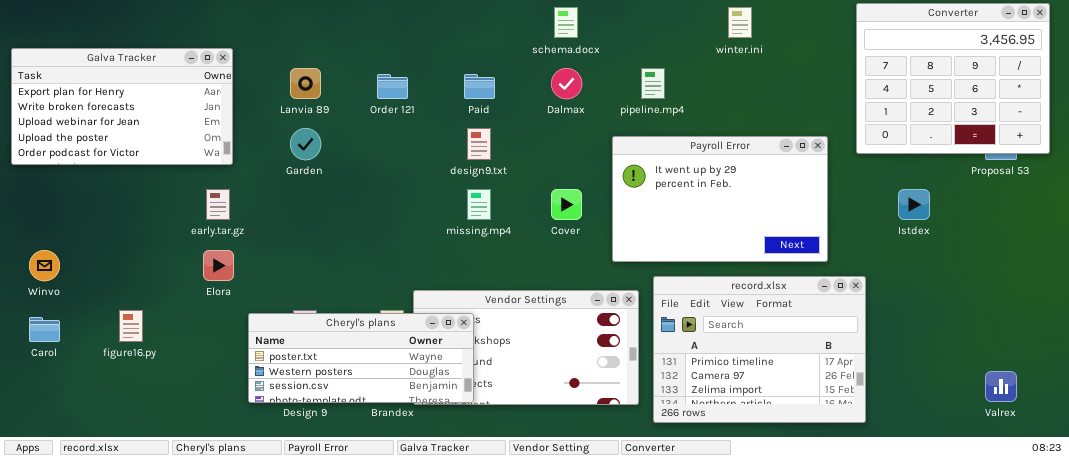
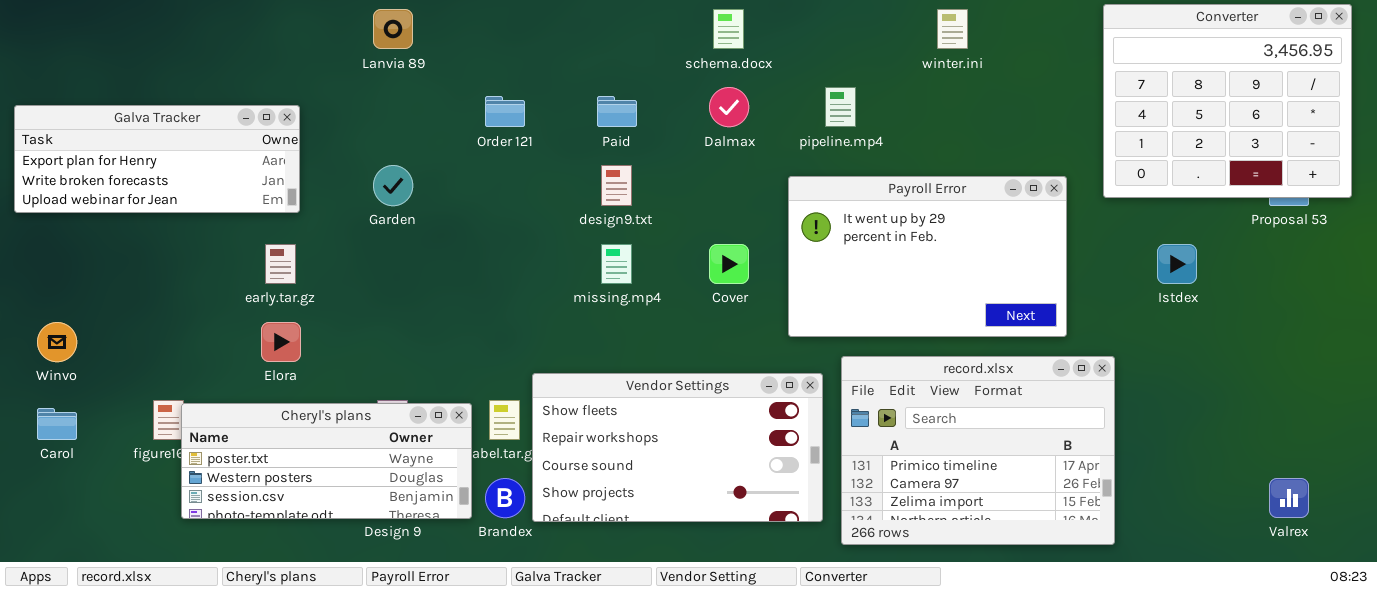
Galva Tracker: [11,48,233,165] -> [14,105,300,213], resized
Lanvia 89: [290,68,321,99] -> [373,9,413,49], moved
Cheryl's plans: [248,313,474,403] -> [181,403,472,519], moved

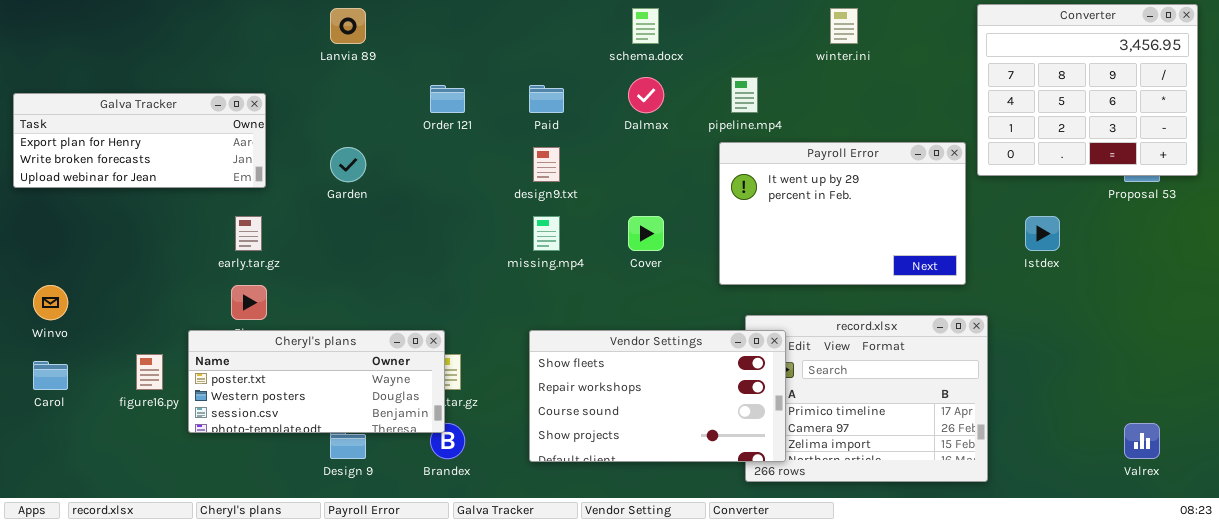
Payroll Error: [788,176,1067,337] -> [719,142,966,285], moved
Vendor Settings: [532,373,823,522] -> [529,330,786,462], moved
Cheryl's plans: [181,403,472,519] -> [188,330,445,433], moved

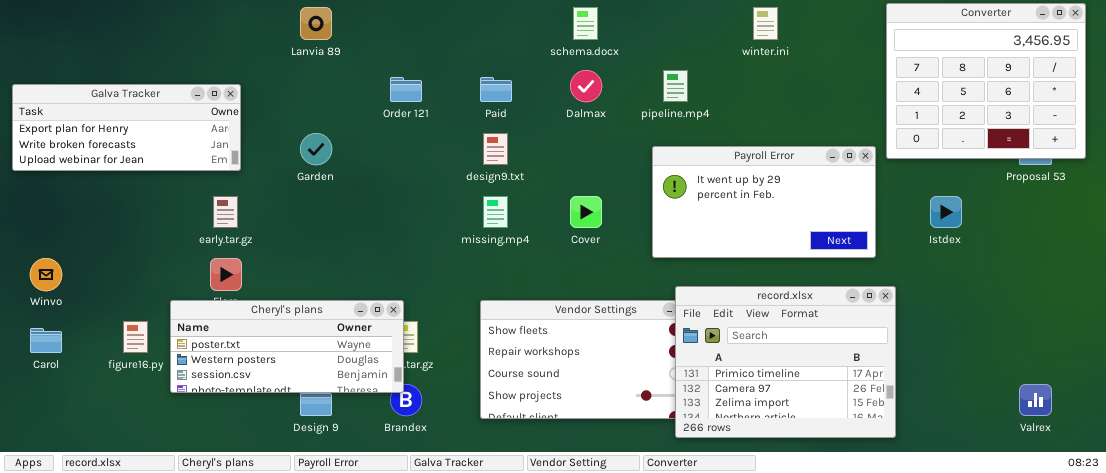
Payroll Error: [719,142,966,285] -> [652,146,876,258], resized
record.xlsx: [745,315,988,482] -> [675,286,896,438], raised

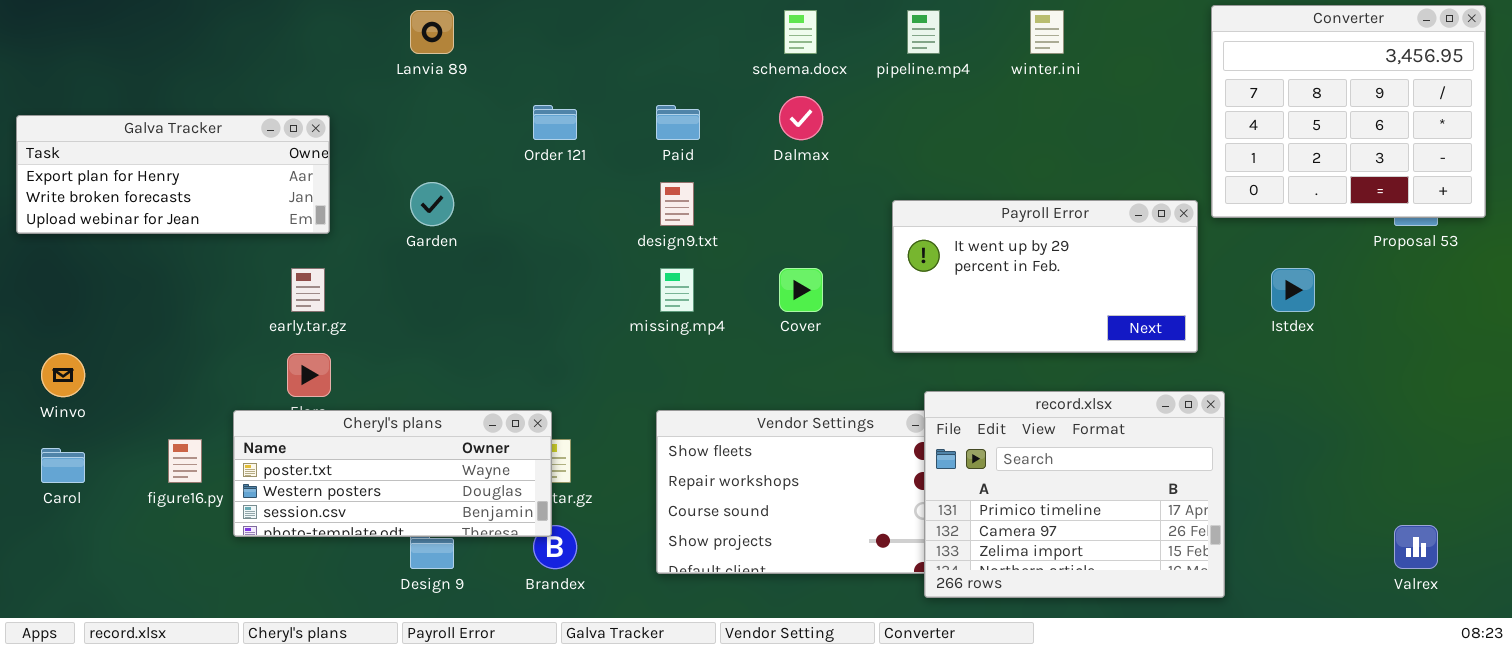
pipeline.mp4: [663,70,688,102] -> [907,10,940,54], moved

